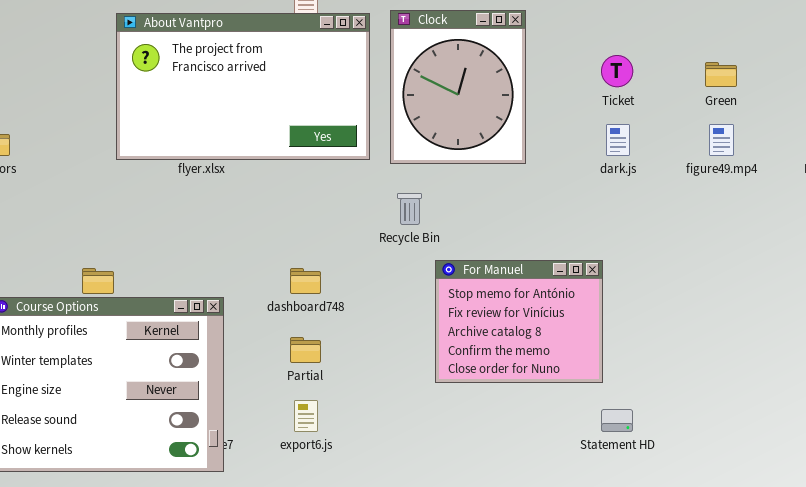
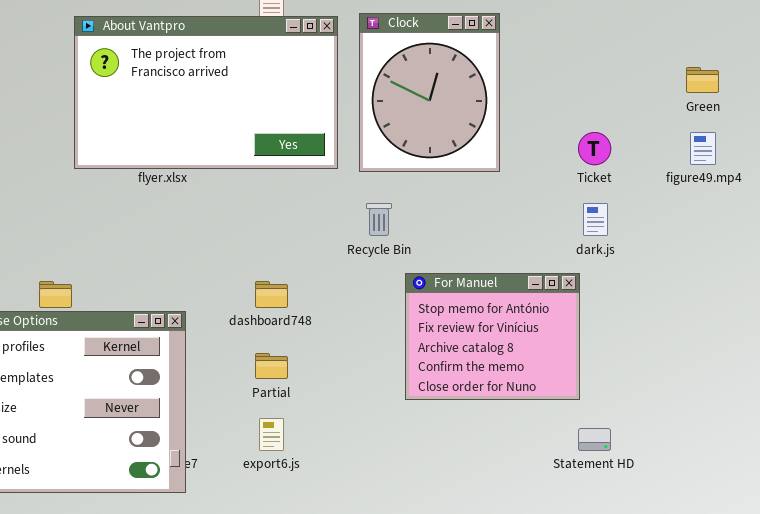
Ticket: [601,55,633,87] -> [578,132,611,165], moved
dark.js: [606,124,630,156] -> [583,203,608,236], moved

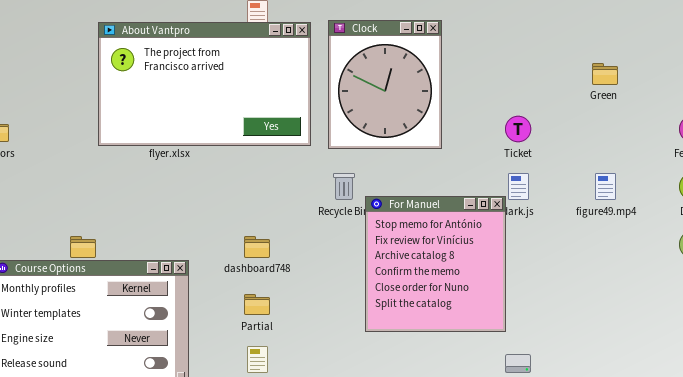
figure49.mp4: [690,132,716,165] -> [595,173,616,200], moved
For Manuel: [405,273,580,400] -> [365,196,506,332], resized

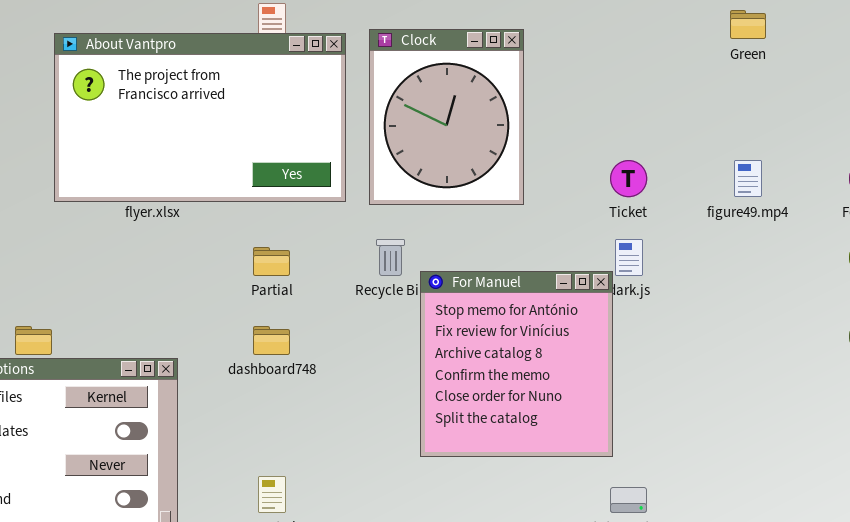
Green: [592,63,618,85] -> [730,10,766,39], moved
figure49.mp4: [595,173,616,200] -> [734,160,762,197], moved
Partial: [244,294,270,315] -> [253,247,290,276], moved

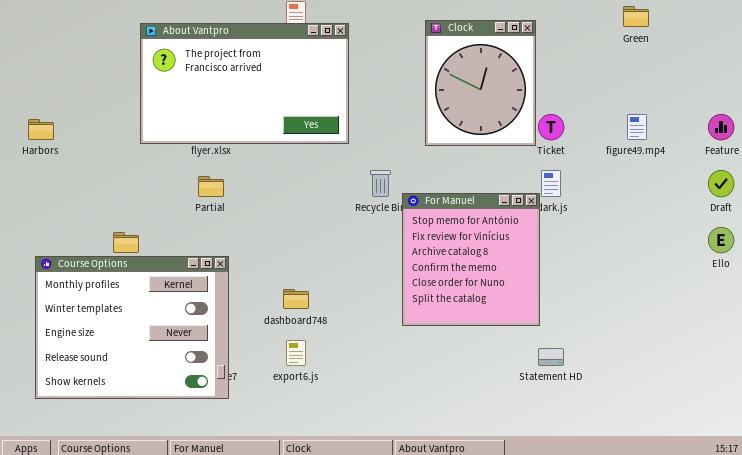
Clock: [369,29,524,205] -> [425,20,536,146], moved
Partial: [253,247,290,276] -> [198,176,224,197], moved
dashboard748: [253,326,290,355] -> [283,289,309,309], moved

